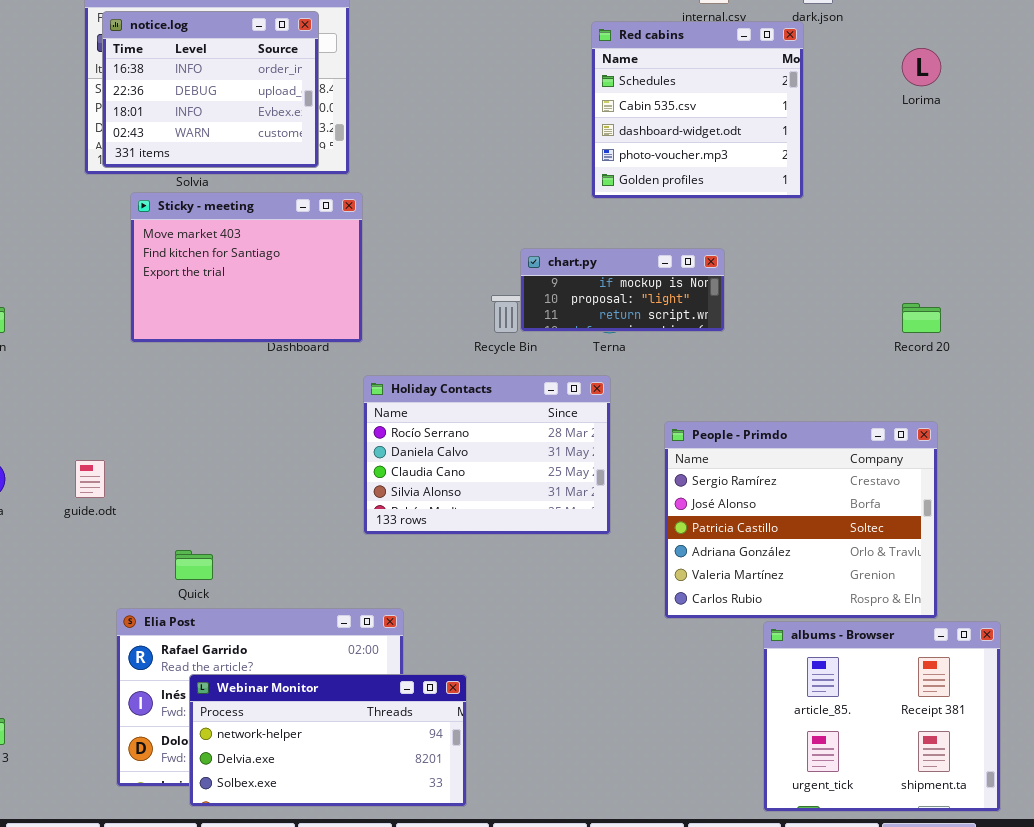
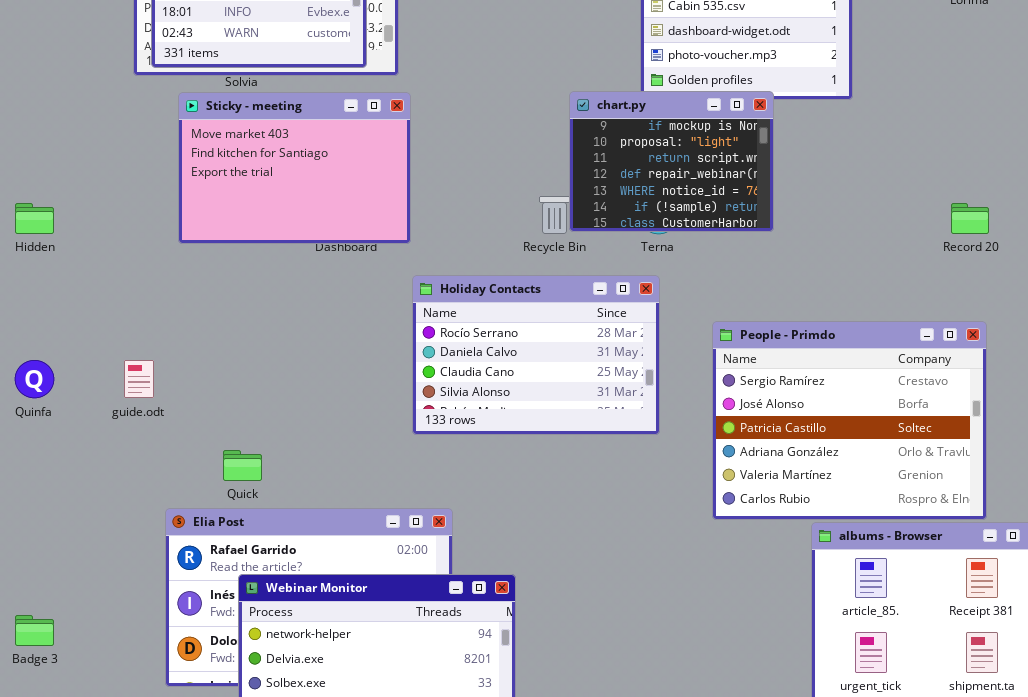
chart.py: [520,248,725,332] -> [569,91,774,232], resized

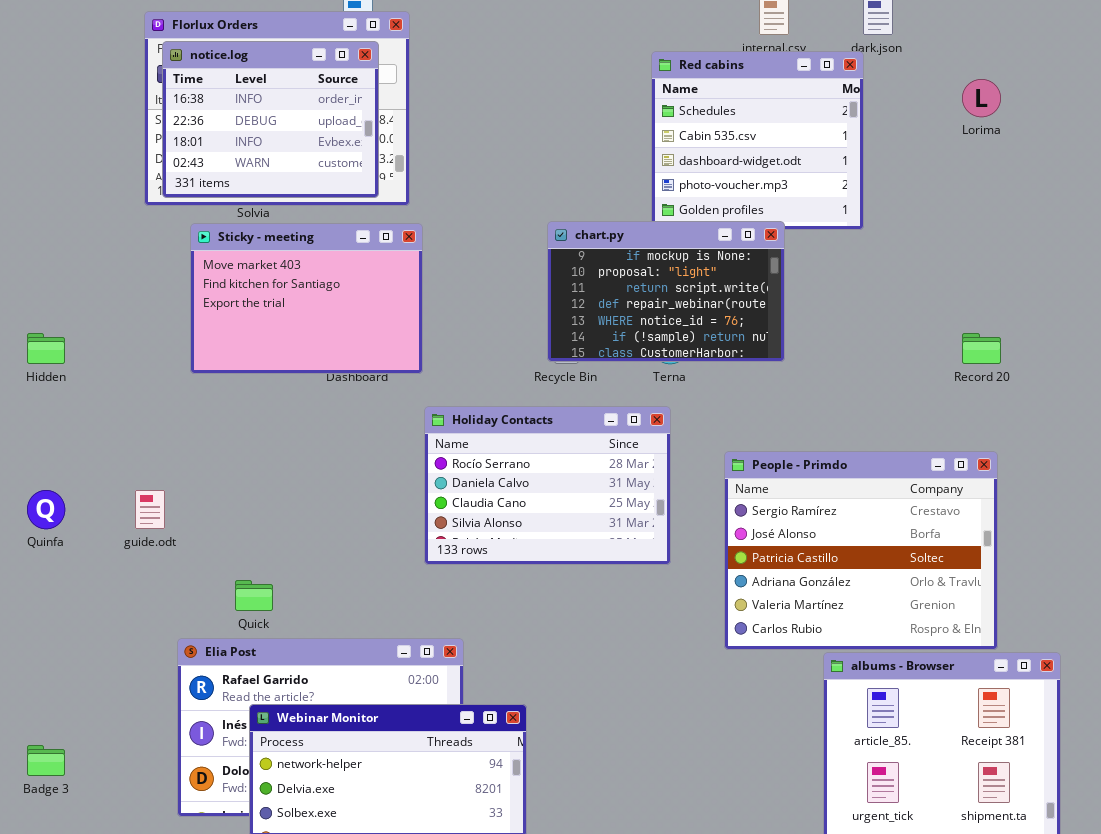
chart.py: [569,91,774,232] -> [547,221,785,362], resized

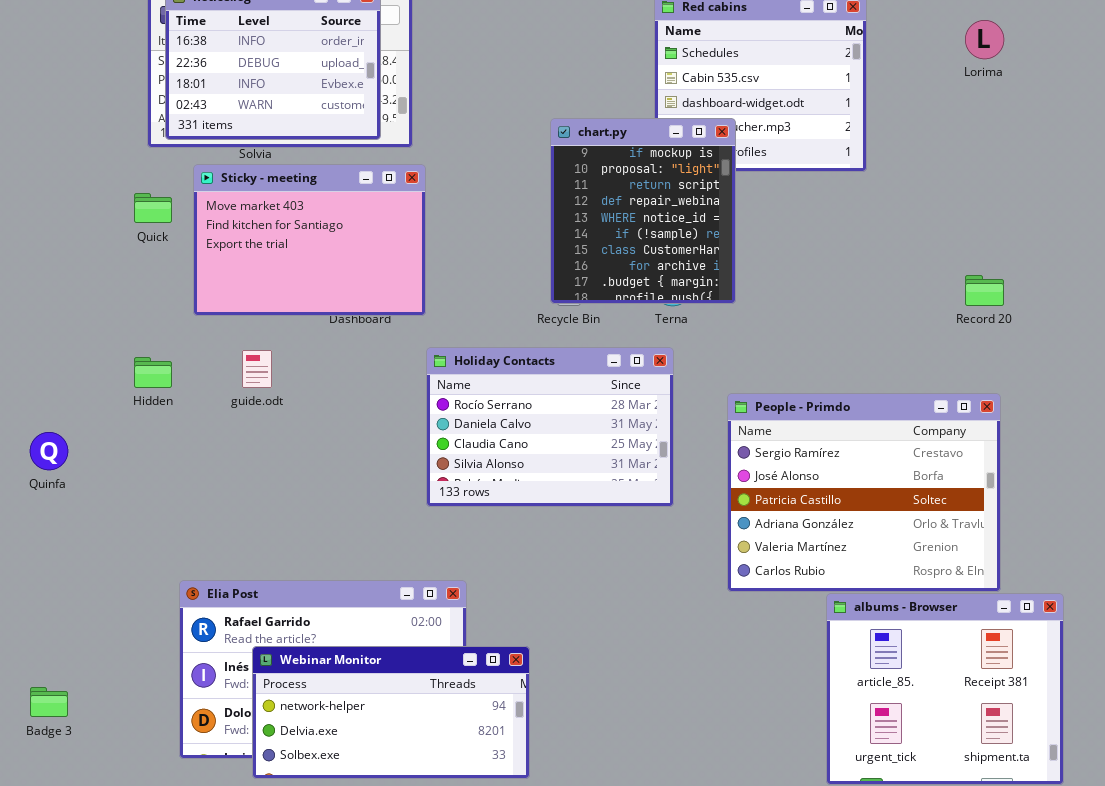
chart.py: [547,221,785,362] -> [550,118,736,304], resized
Hidden: [27,333,65,364] -> [134,357,172,388], moved
guide.odt: [135,490,165,529] -> [242,350,272,388], moved
Quick: [235,580,273,611] -> [134,193,172,223], moved

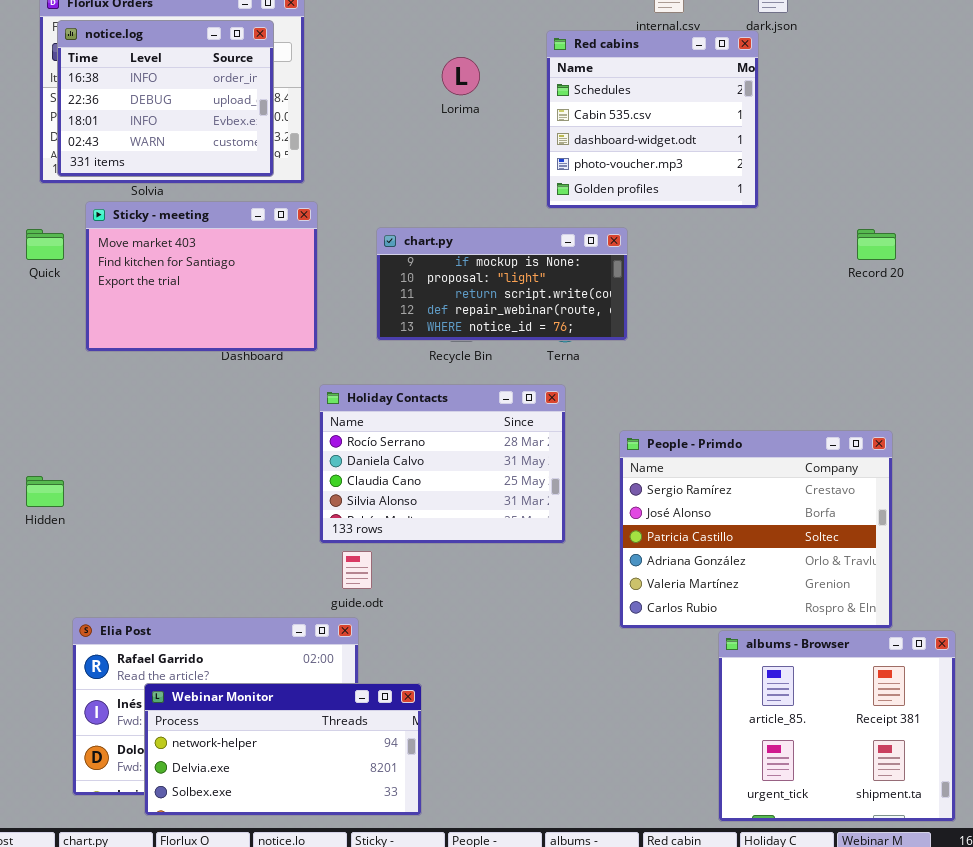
Lorima: [965,20,1004,59] -> [442,57,480,95], moved
chart.py: [550,118,736,304] -> [376,227,628,341], resized
Record 20: [965,275,1004,306] -> [857,229,896,260], moved
guide.odt: [242,350,272,388] -> [342,551,372,589], moved
Hidden: [134,357,172,388] -> [26,476,64,507], moved

